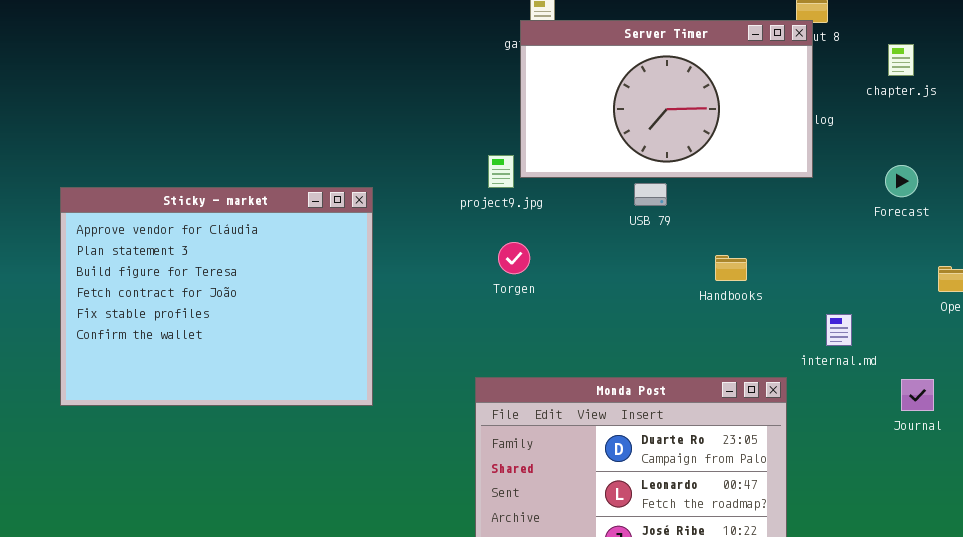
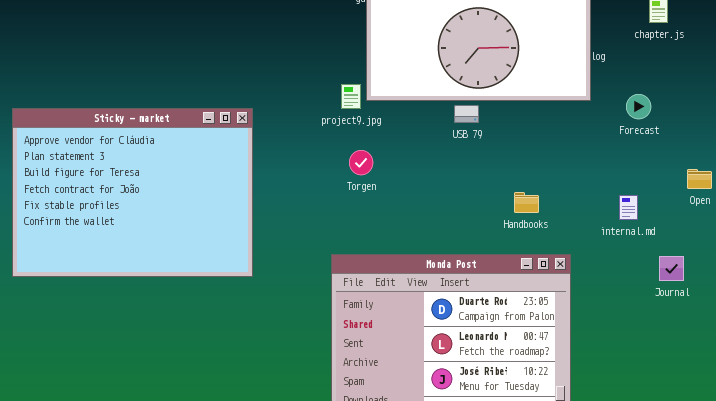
Forecast: [885,165,918,197] -> [626,94,651,119], moved
Handbooks: [715,255,747,281] -> [514,192,539,213], moved
internal.md: [826,314,852,346] -> [619,195,638,220], moved

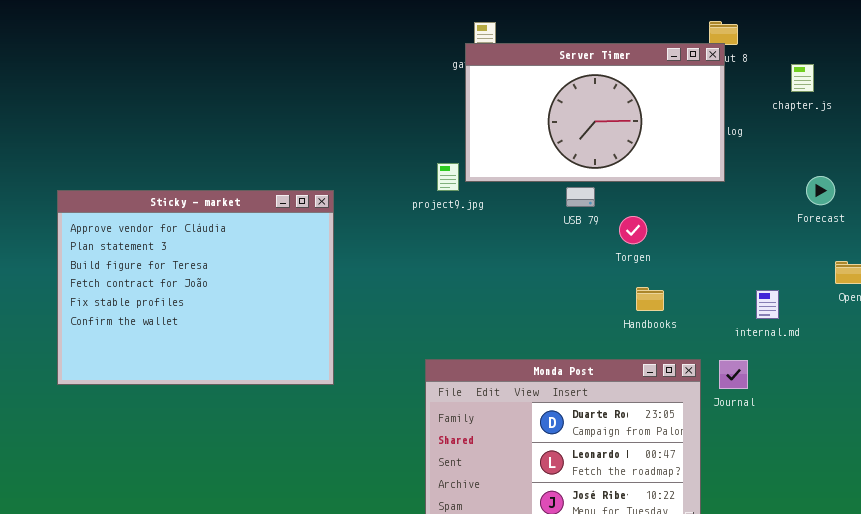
Forecast: [626,94,651,119] -> [806,176,835,205], moved
Torgen: [349,150,373,175] -> [619,216,647,244], moved
Journal: [659,256,684,281] -> [719,360,748,389], moved

